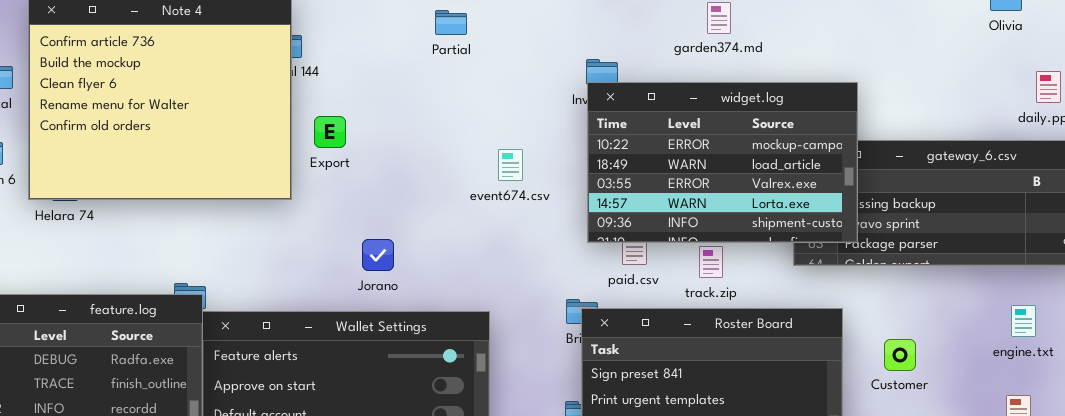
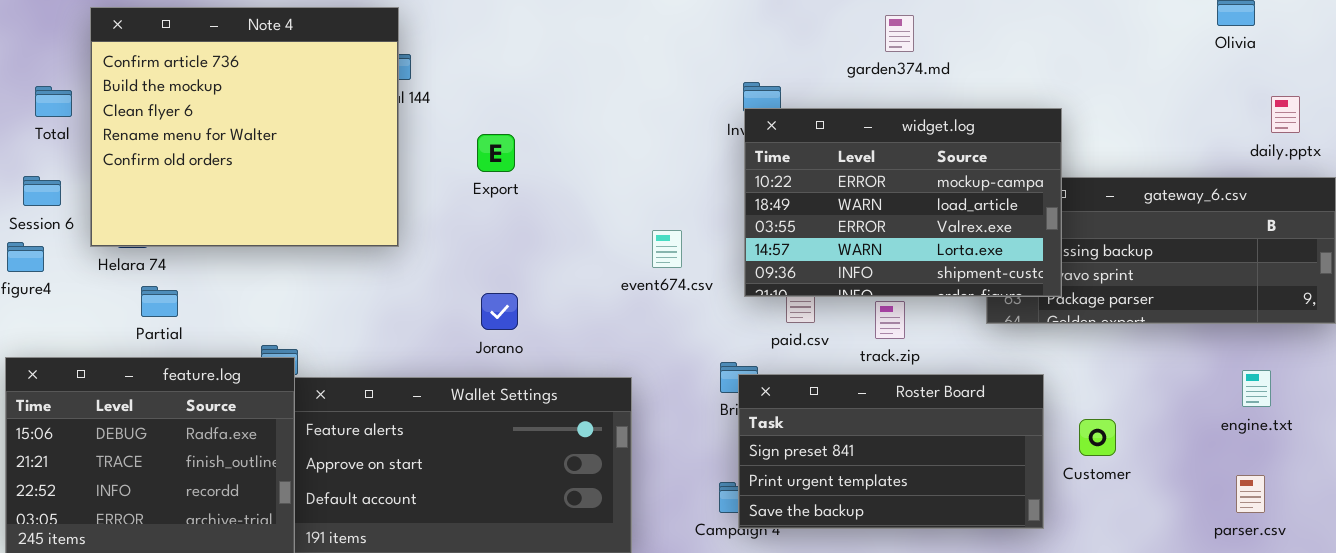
Partial: [435,10,467,35] -> [141,286,178,317], moved
Export: [314,116,346,148] -> [477,134,515,172], moved
event674.csv: [498,149,523,181] -> [652,230,682,268], moved
Customer: [884,339,916,371] -> [1079,419,1116,456], moved

